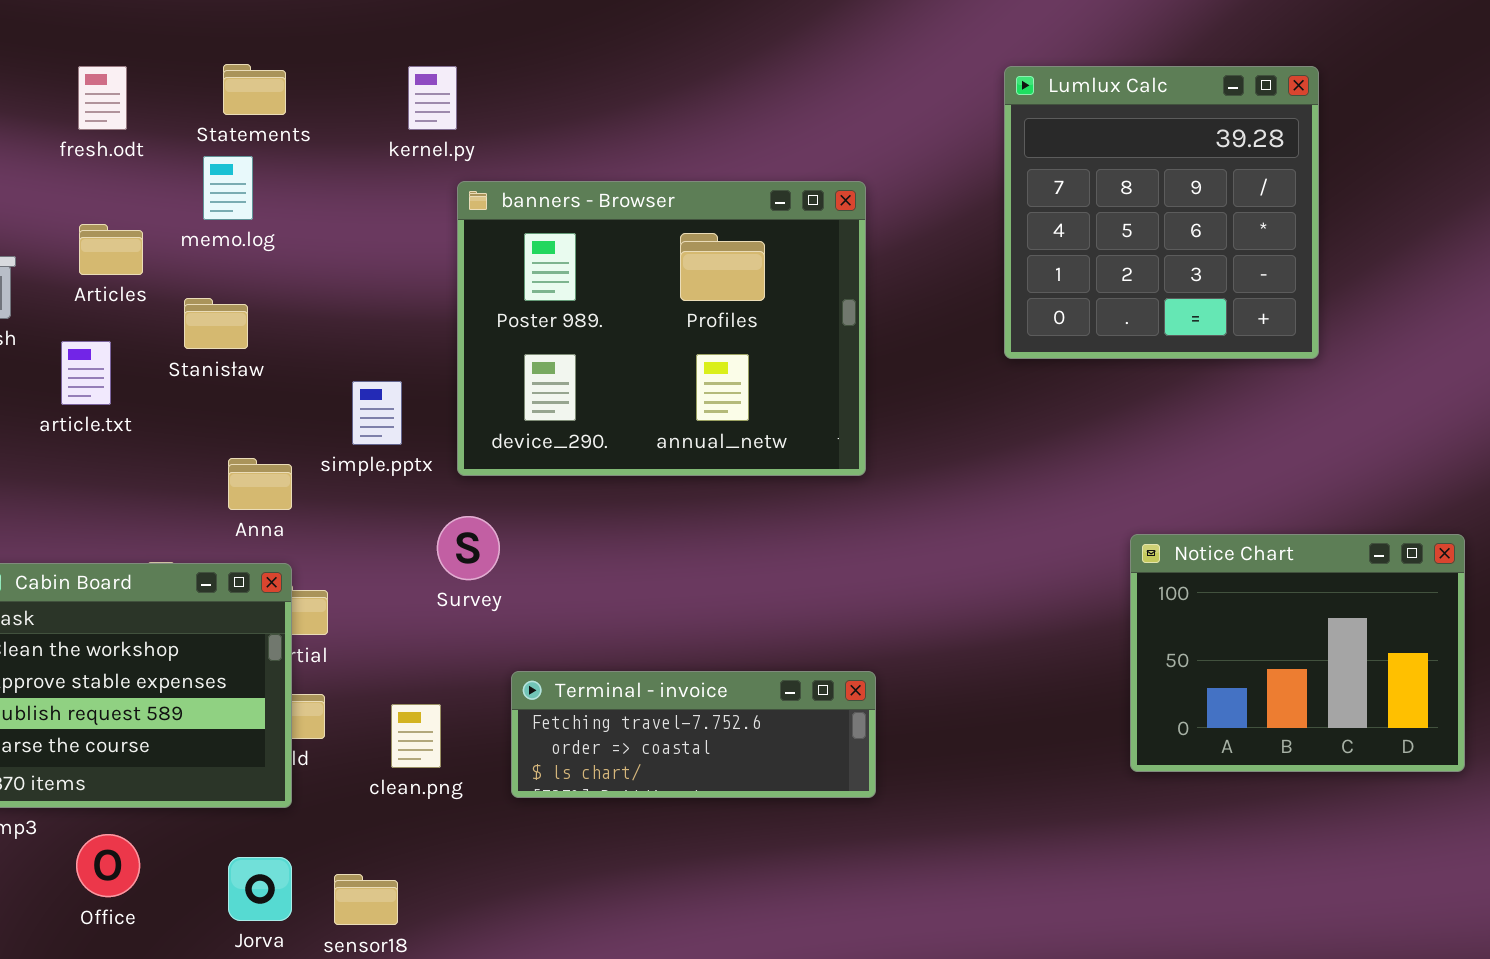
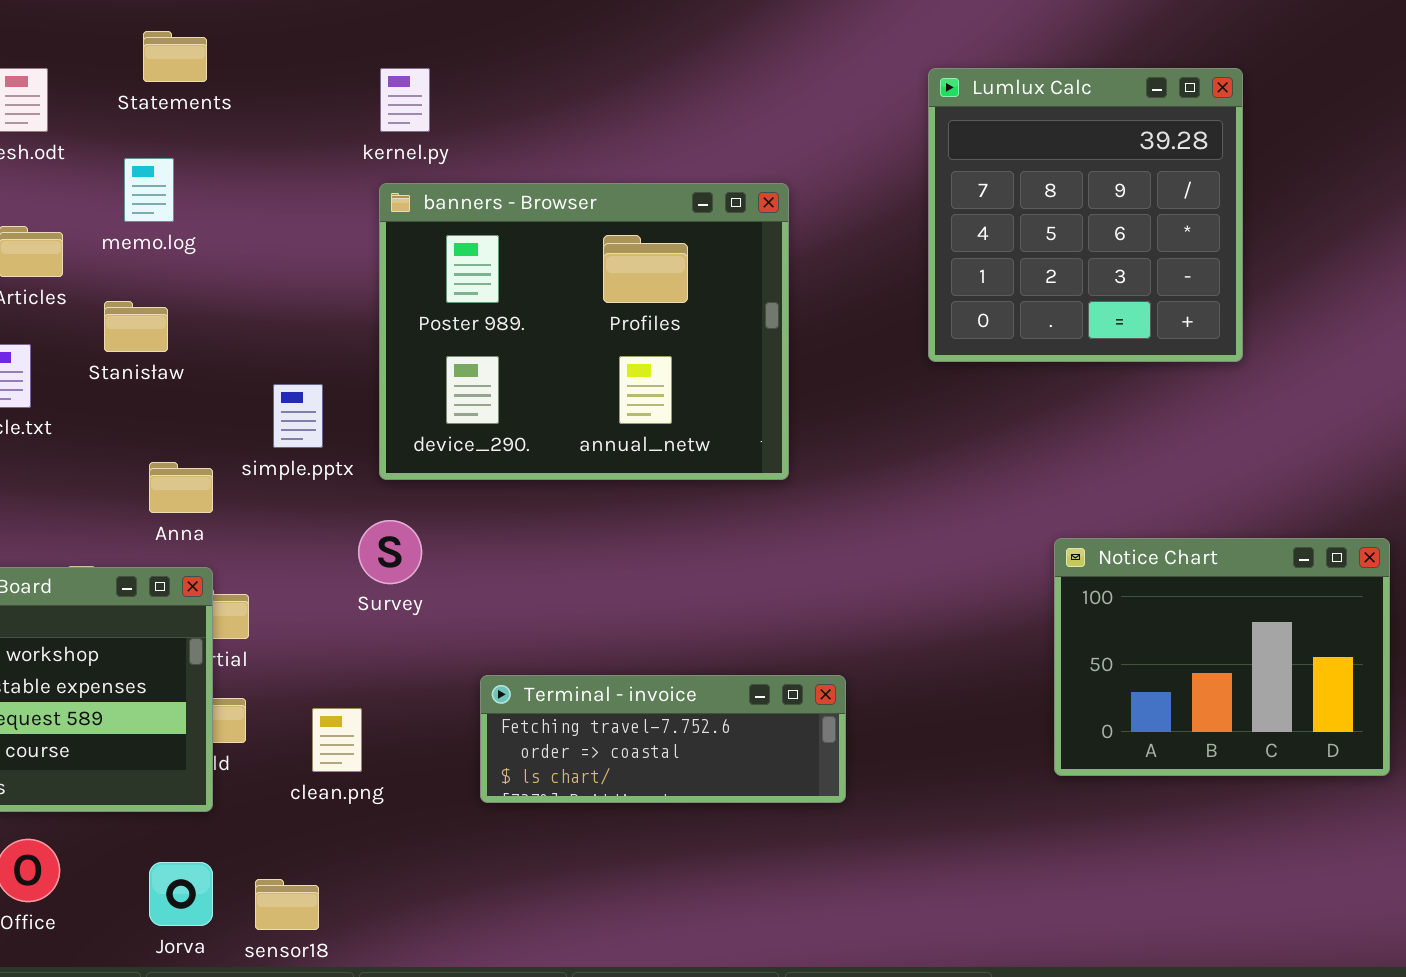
Statements: [223,64,286,115] -> [143,31,207,82], moved
kernel.py: [408,66,457,130] -> [380,68,430,132], moved
Terminal - invoice: [511,671,876,798] -> [480,675,846,803], moved

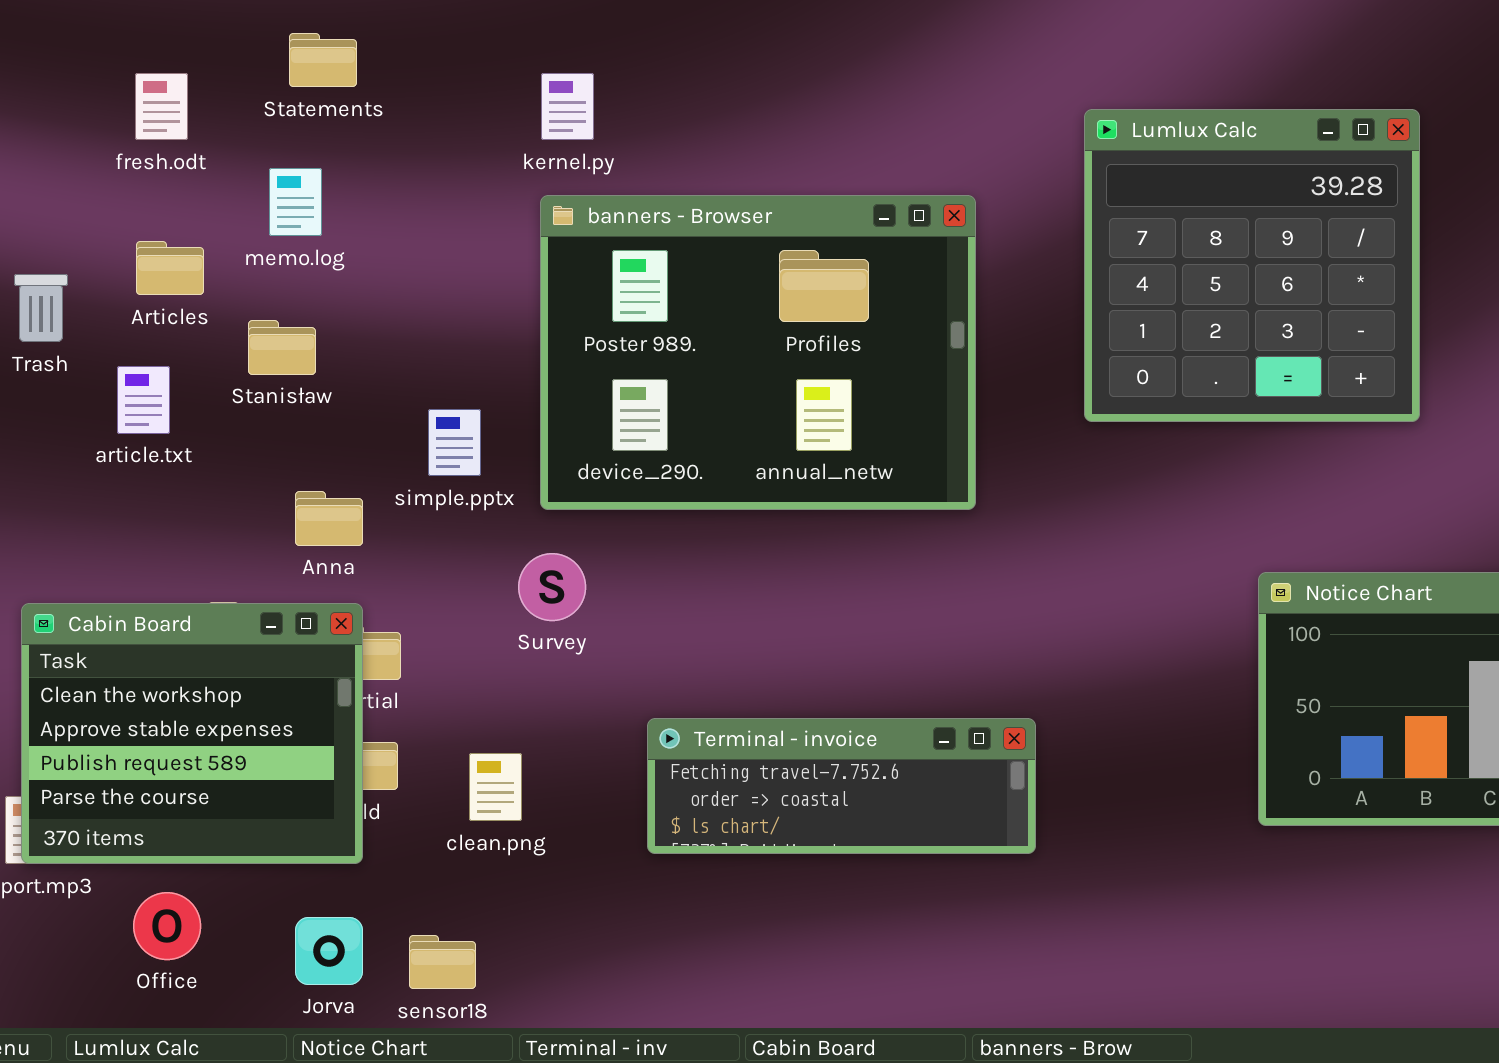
Lumlux Calc: [928,68,1243,362] -> [1084,109,1420,422], moved

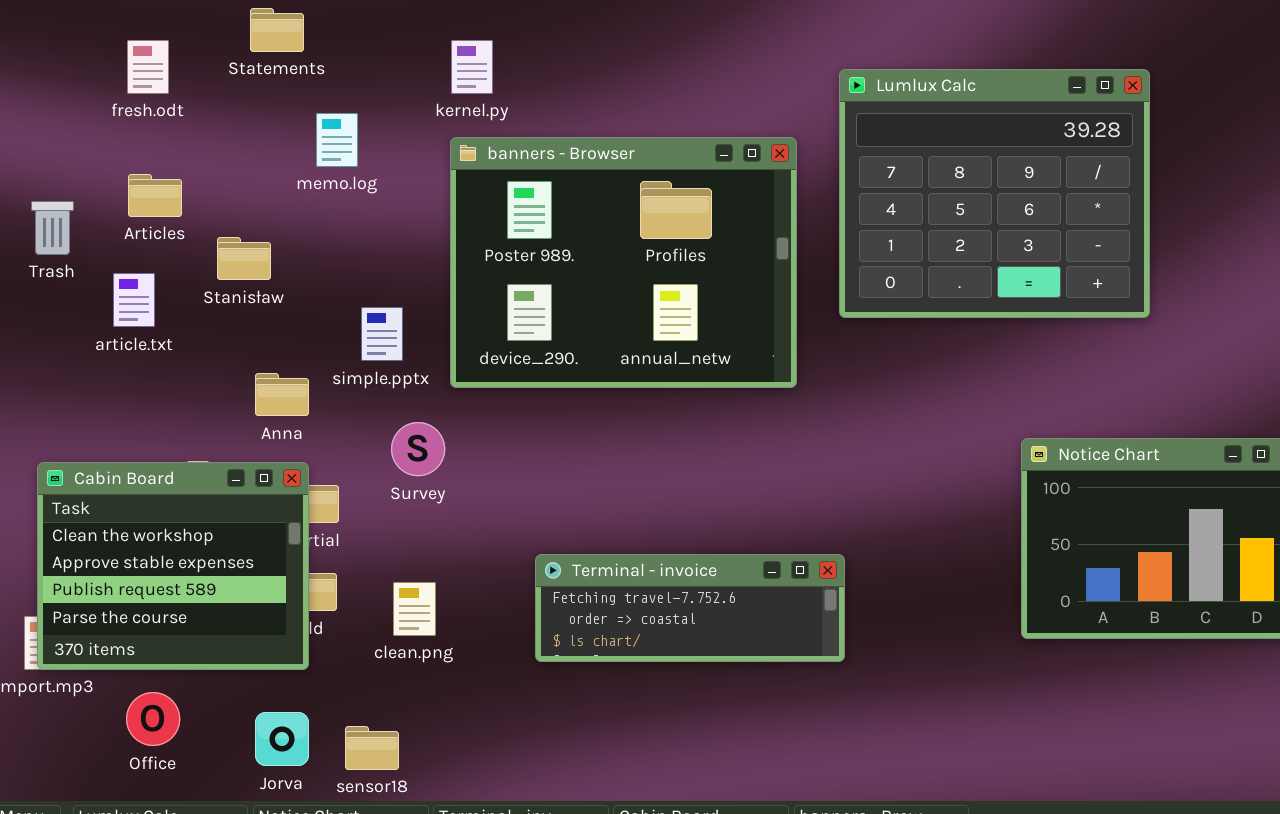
Lumlux Calc: [1084,109,1420,422] -> [839,69,1150,318], resized
memo.log: [269,168,322,236] -> [316,113,358,167], moved
Survey: [518,553,586,621] -> [391,422,445,476], moved

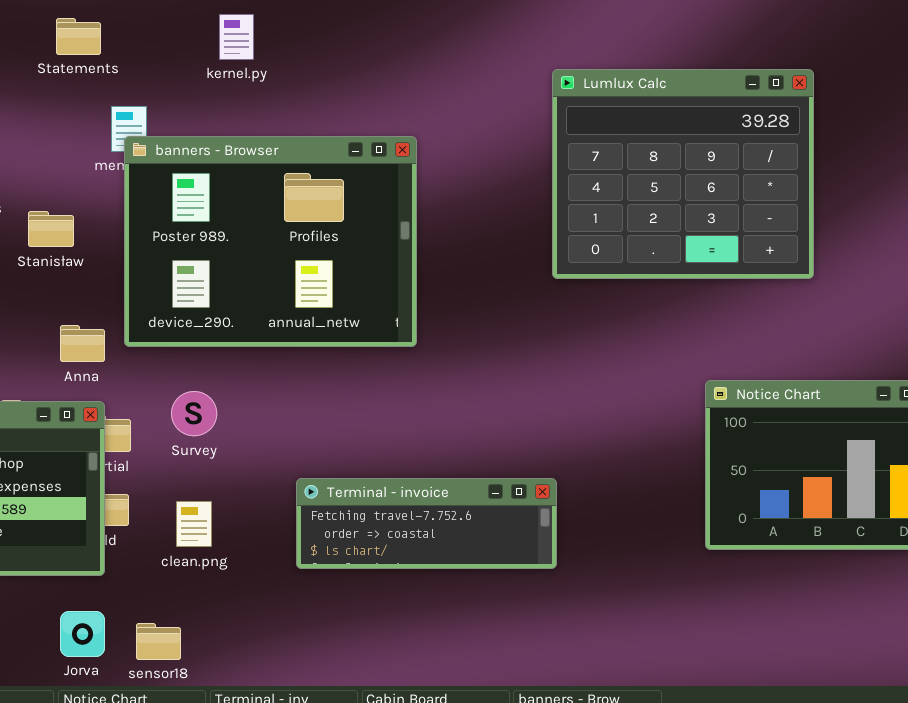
kernel.py: [451,40,493,94] -> [219,14,254,60], moved
banners - Browser: [450,137,797,388] -> [124,136,417,347], moved
Survey: [391,422,445,476] -> [171,391,217,436], moved

